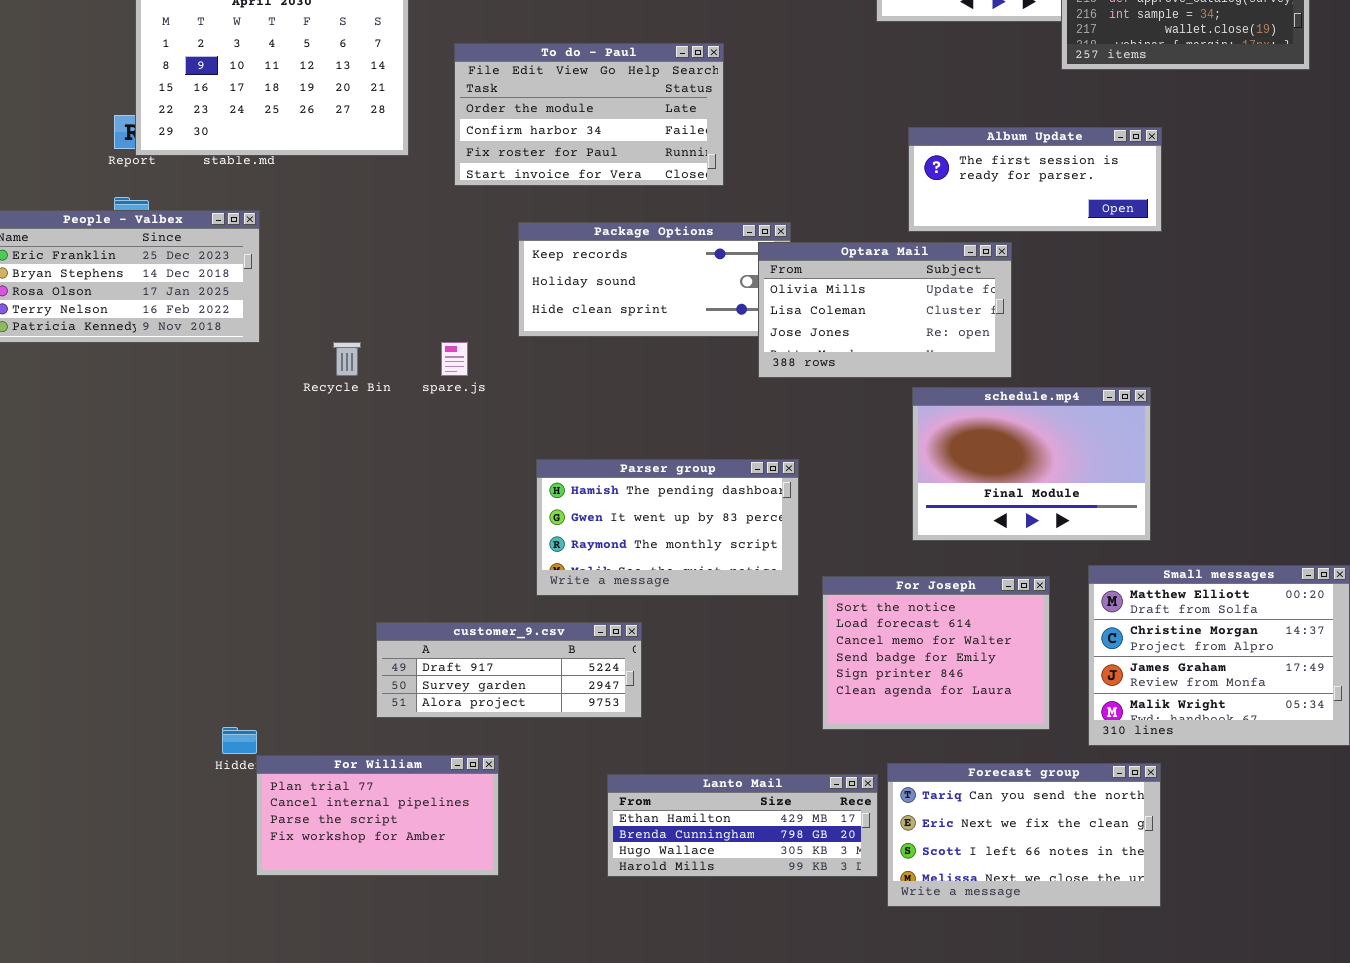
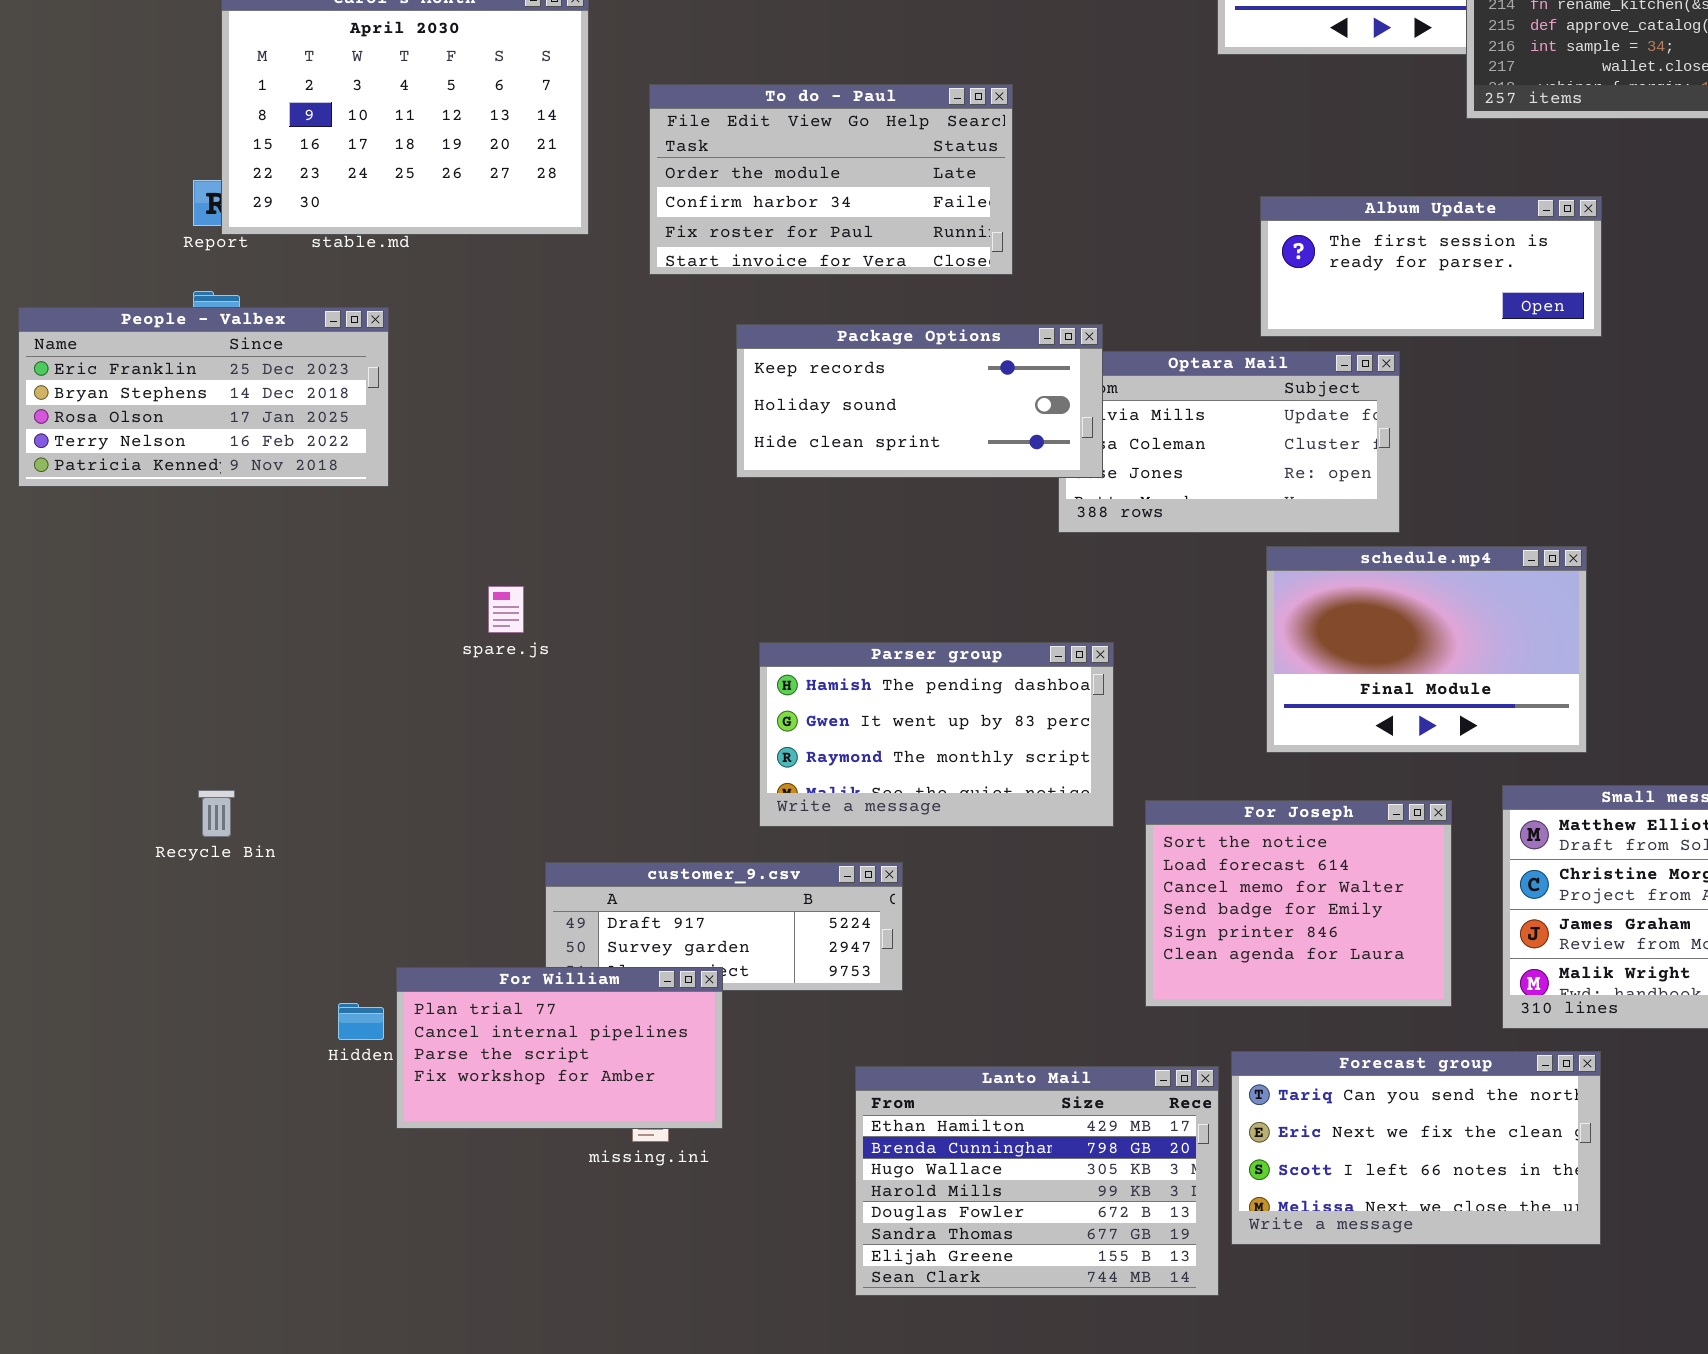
Package Options: [518,222,791,337] -> [736,324,1103,478], raised
Recycle Bin: [333,342,361,376] -> [198,790,235,837], moved
spare.js: [441,342,468,376] -> [488,586,524,633], moved
For William: [256,755,499,876] -> [396,967,723,1129], moved
Lanto Mail: [607,774,878,877] -> [855,1066,1219,1296], resized

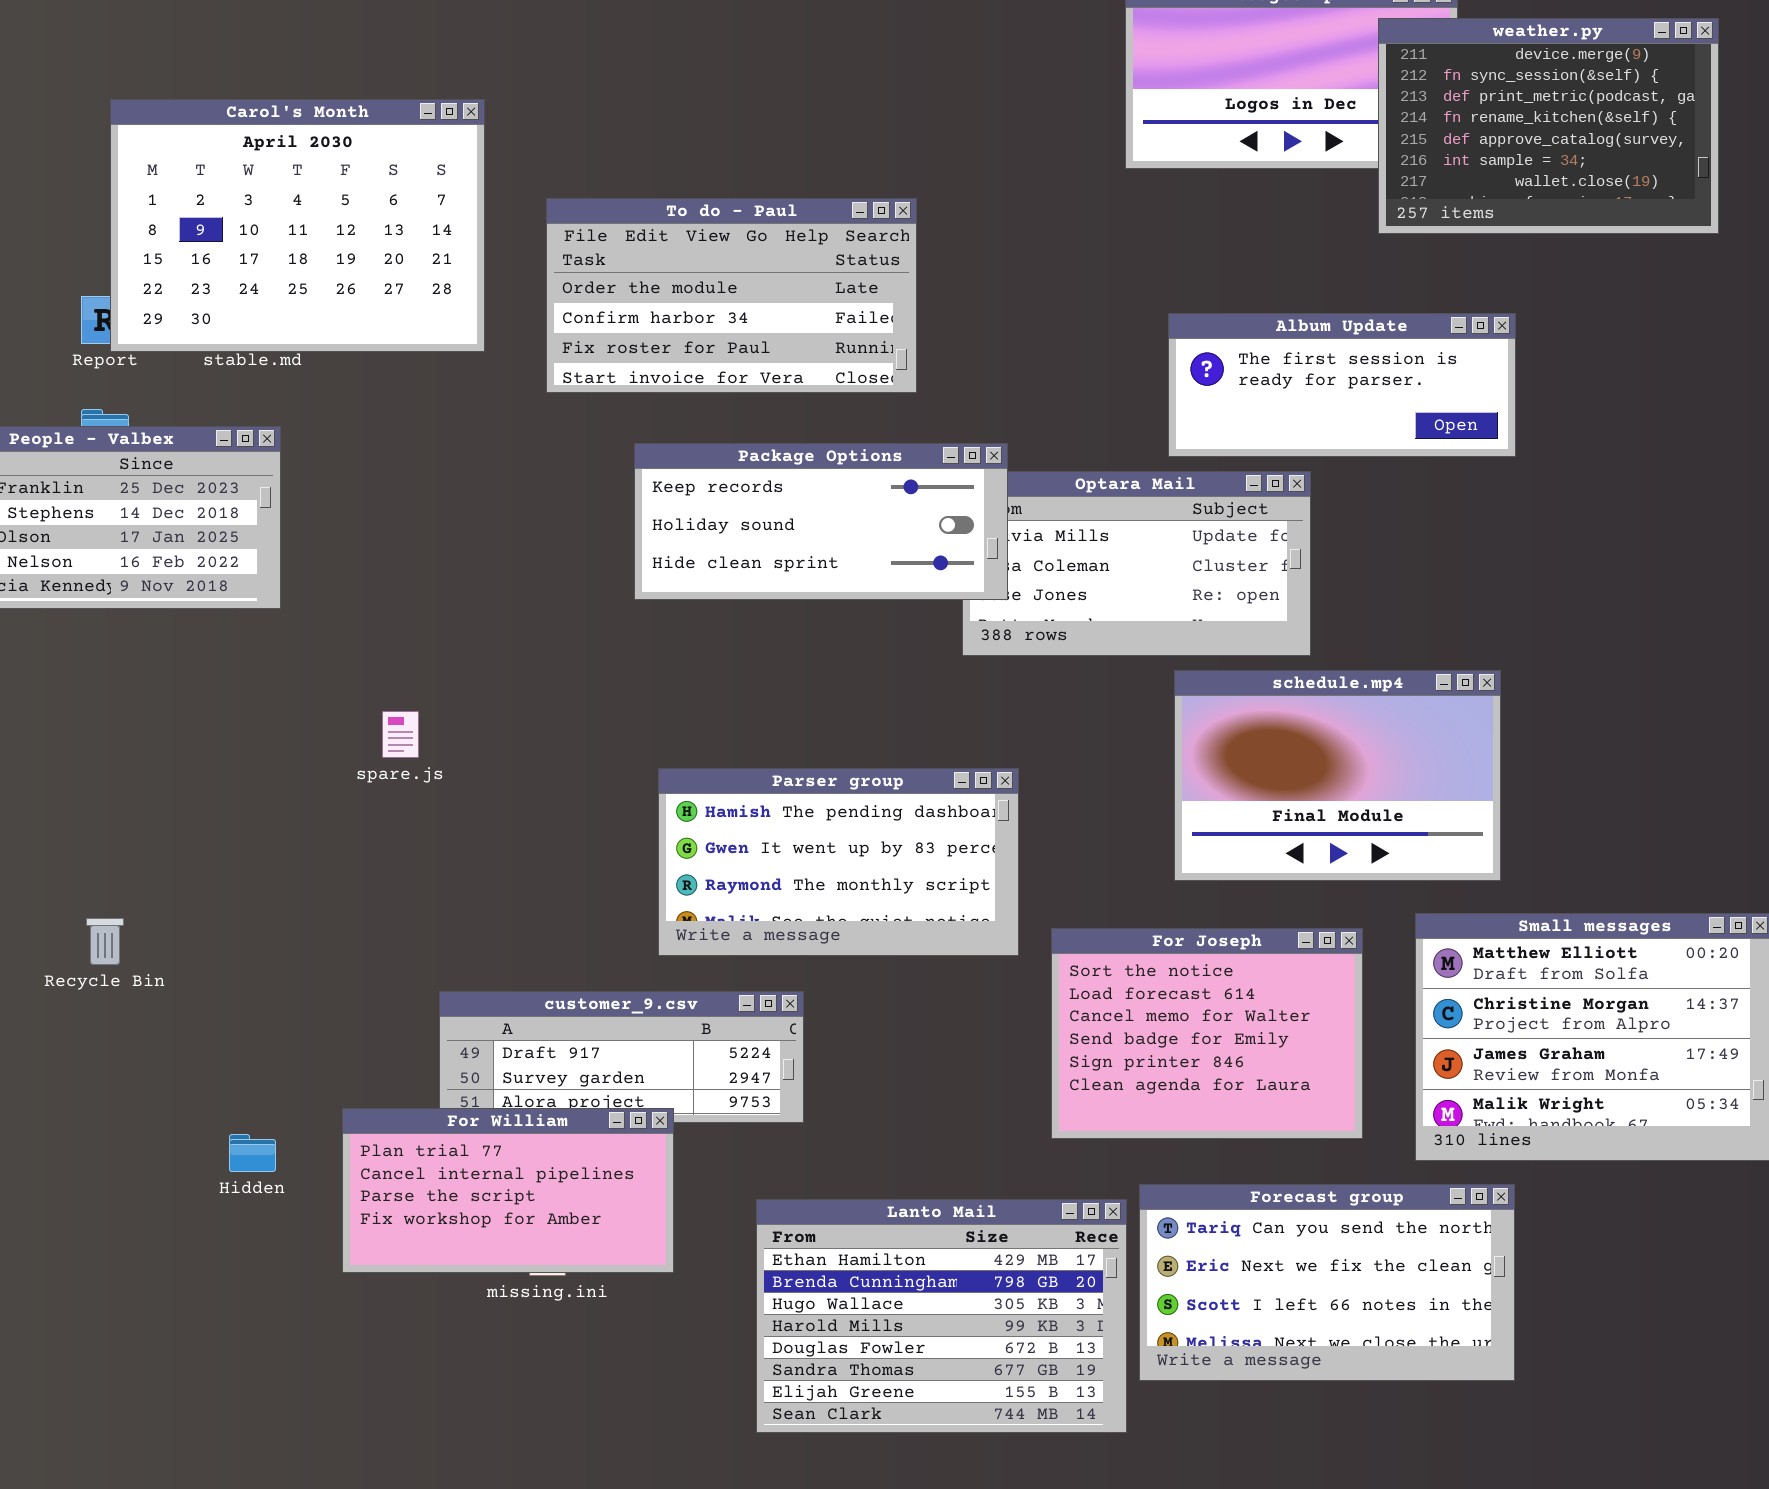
For William: [396,967,723,1129] -> [342,1108,674,1273], moved

